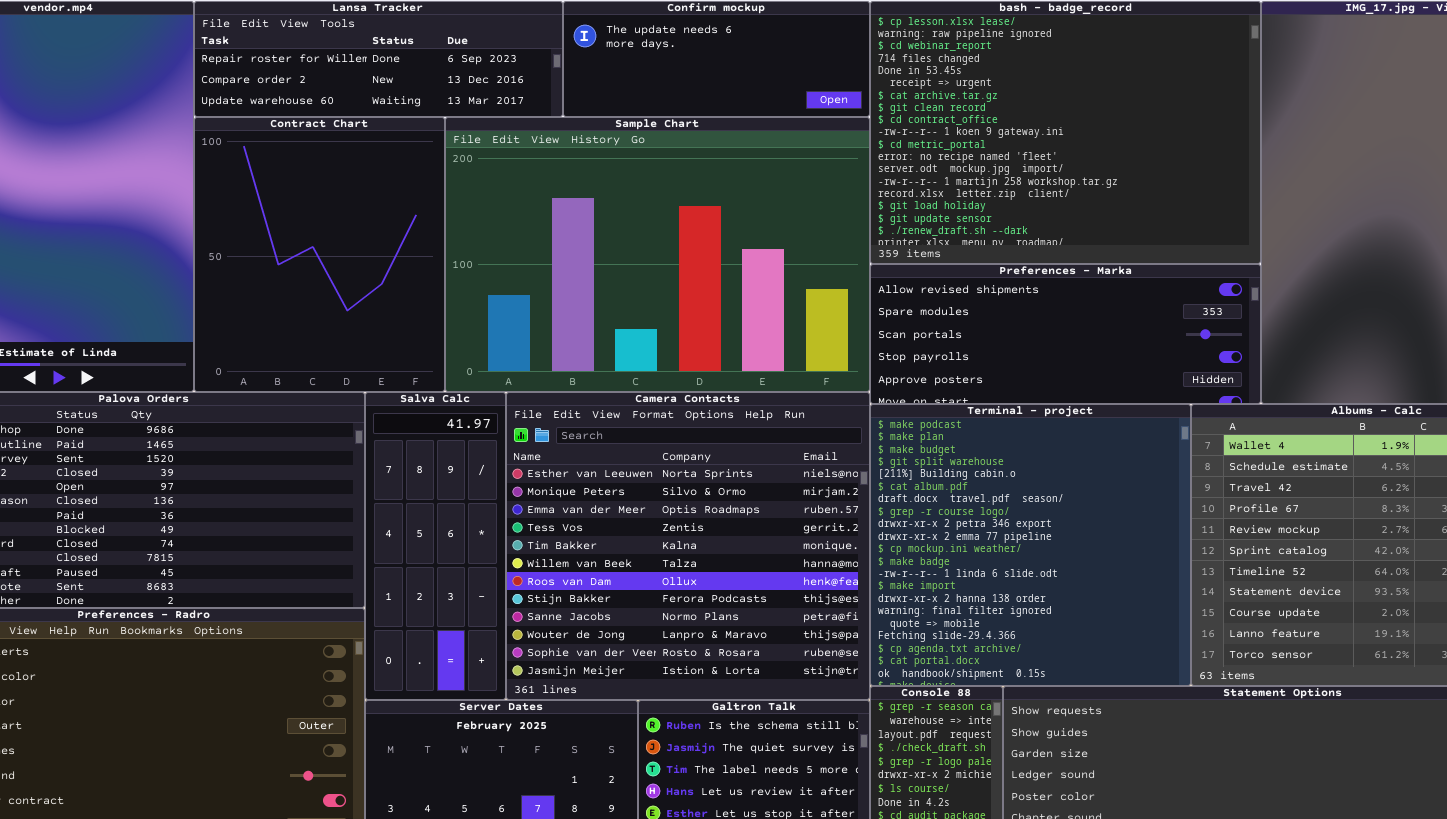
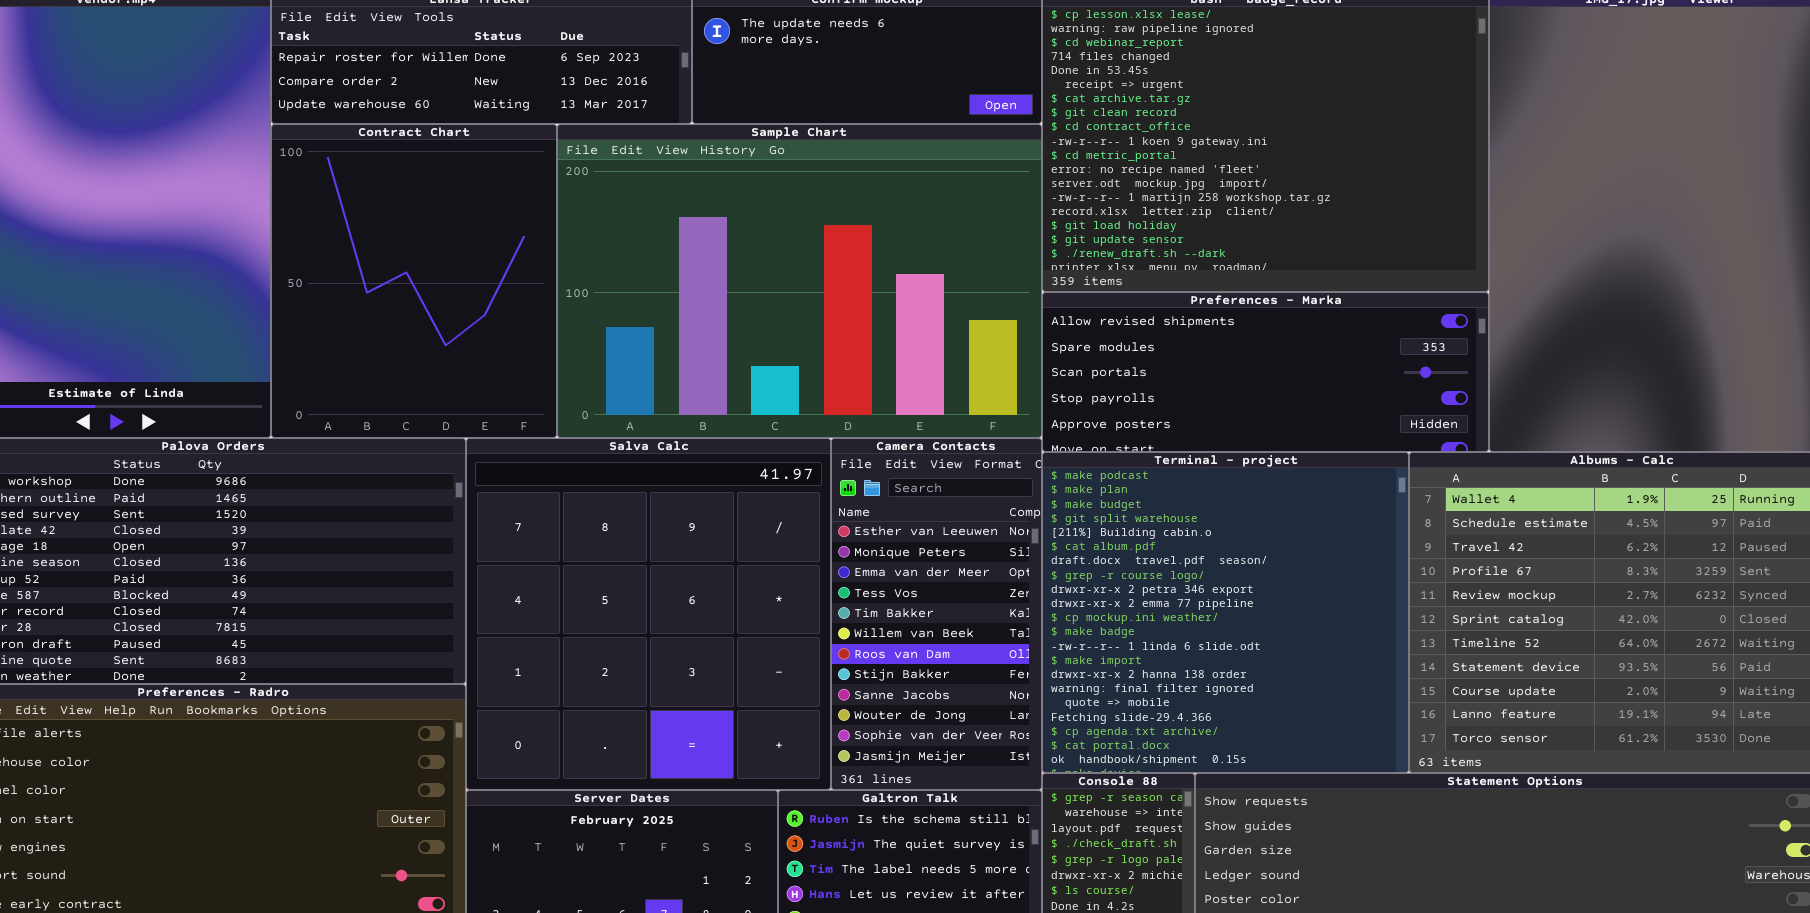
Salva Calc: [365,392,506,700] -> [466,438,831,790], resized
Camera Contacts: [506,392,870,700] -> [831,438,1042,790], resized

